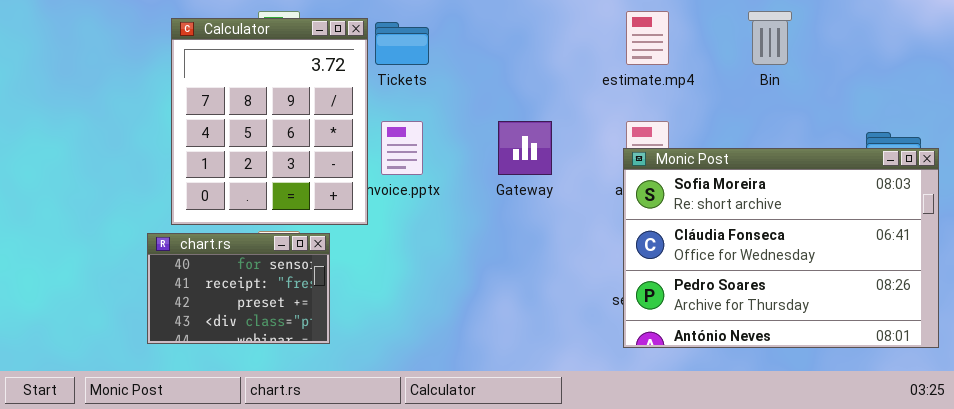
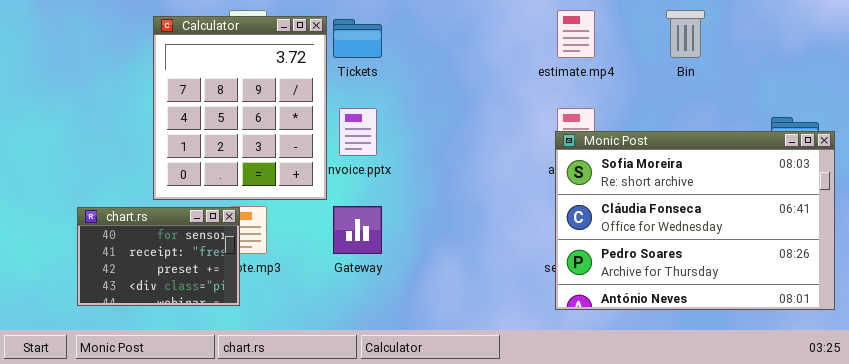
Gateway: [498,121,552,175] -> [333,206,382,254], moved
chart.rs: [147,233,330,344] -> [77,207,240,306], moved

